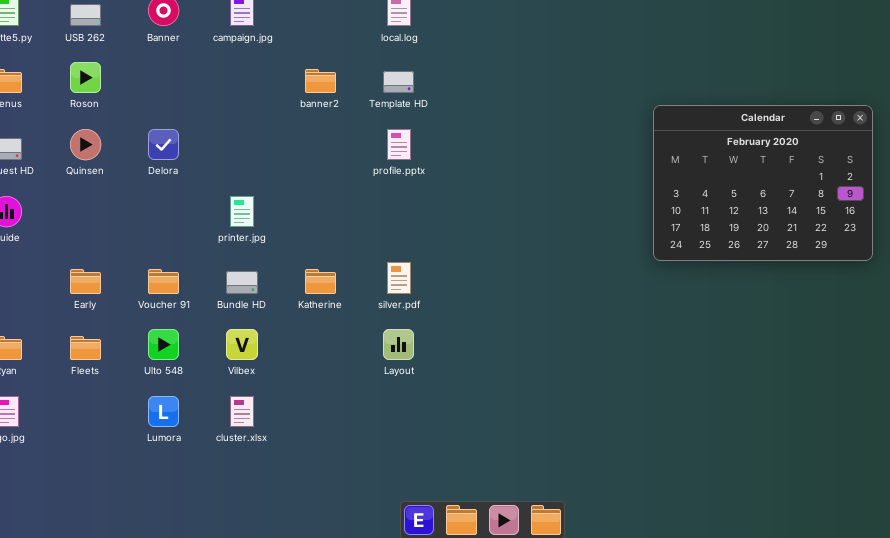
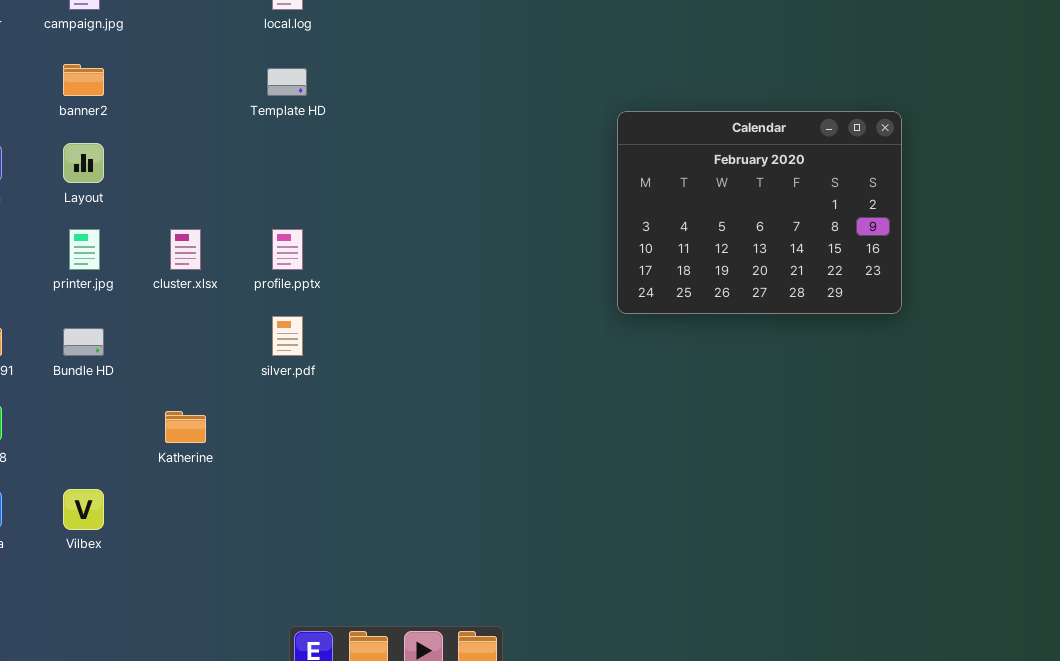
banner2: [305,69,336,93] -> [63,64,104,96], moved
profile.pptx: [387,129,411,160] -> [272,229,303,270], moved
Katherine: [305,269,336,294] -> [165,411,206,443], moved
Vilbex: [226,329,258,360] -> [63,489,104,530], moved
Layout: [383,329,414,360] -> [63,143,104,183], moved
cluster.xlsx: [230,396,254,427] -> [170,229,201,270], moved

